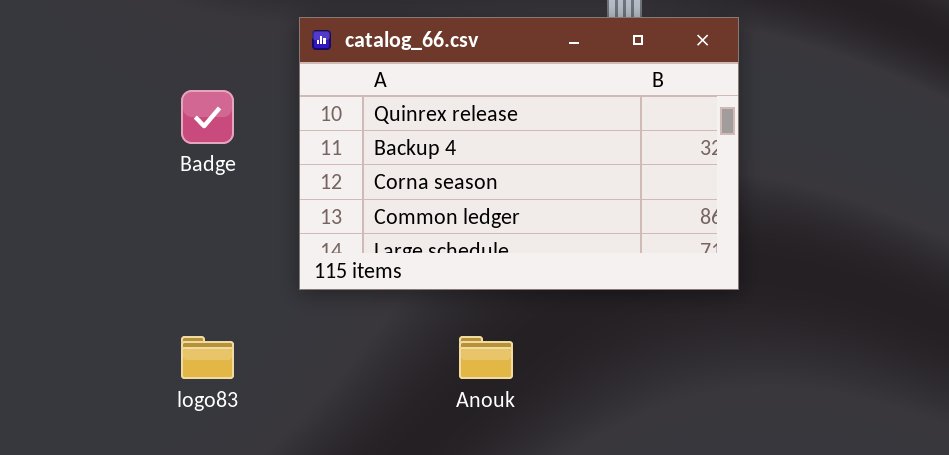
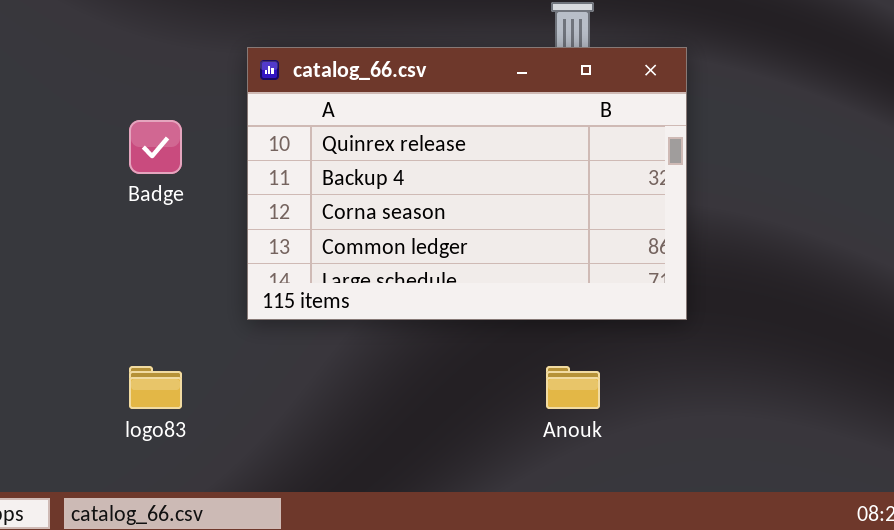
Anouk: [459,336,513,379] -> [546,366,600,409], moved

